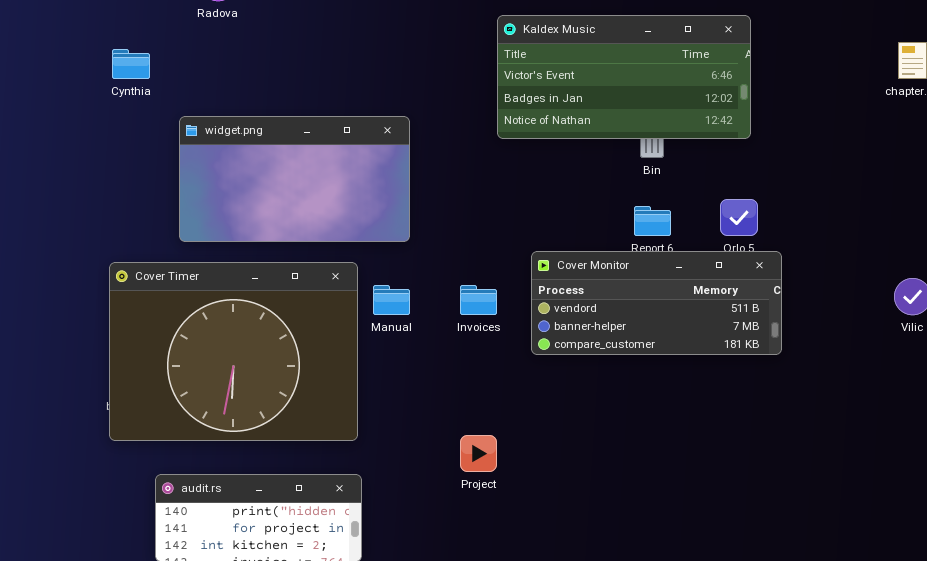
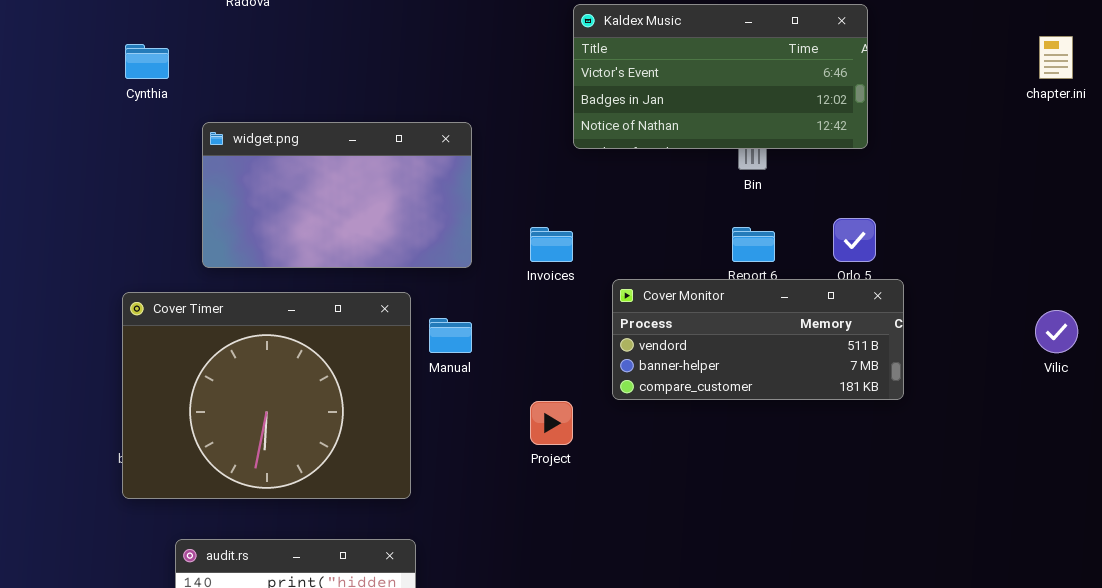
Invoices: [460,285,497,315] -> [530,227,573,262], moved
Project: [460,435,497,472] -> [530,401,573,445], moved

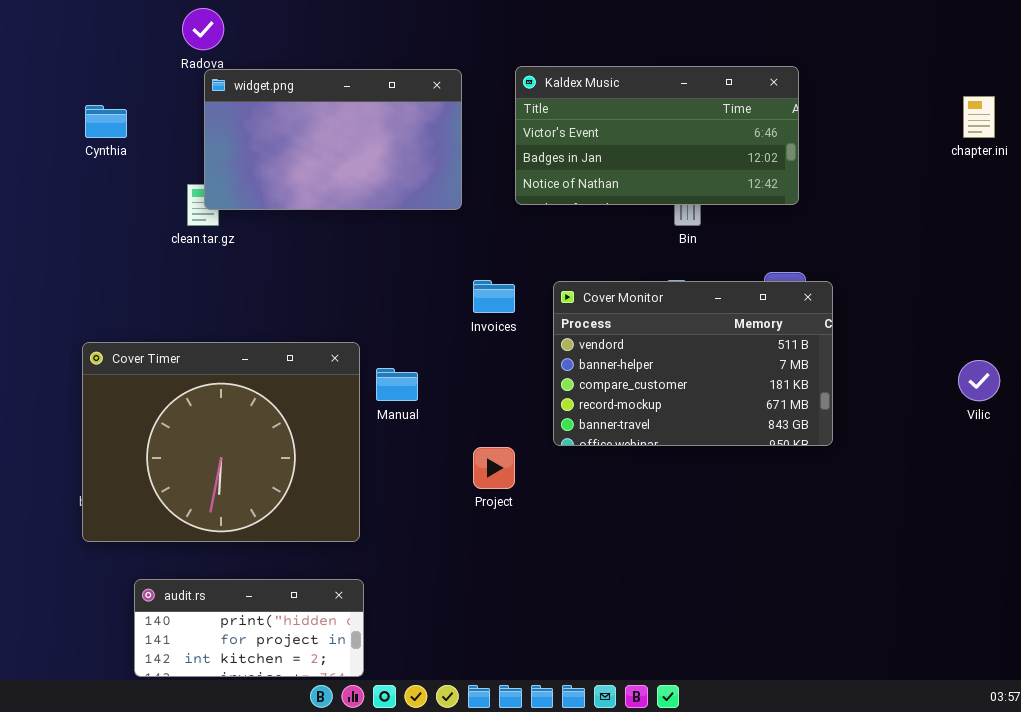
widget.png: [202,122,472,268] -> [204,69,462,210], moved
Cover Monitor: [612,279,904,400] -> [553,281,833,446], resized

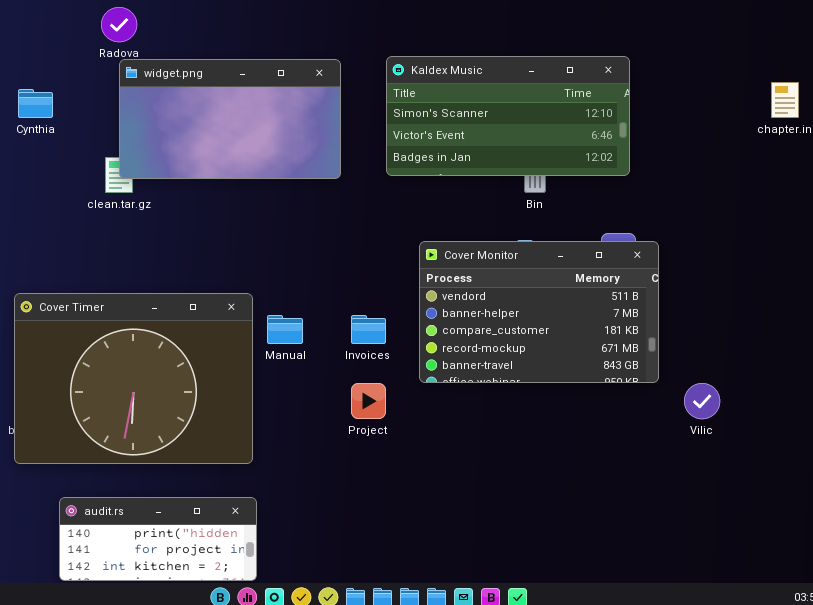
Kaldex Music: [515,66,799,205] -> [386,56,630,176], scrolled up 1 row
Invoices: [473,280,515,313] -> [351,315,386,344], moved
Vilic: [958,360,1000,401] -> [684,383,720,419], moved

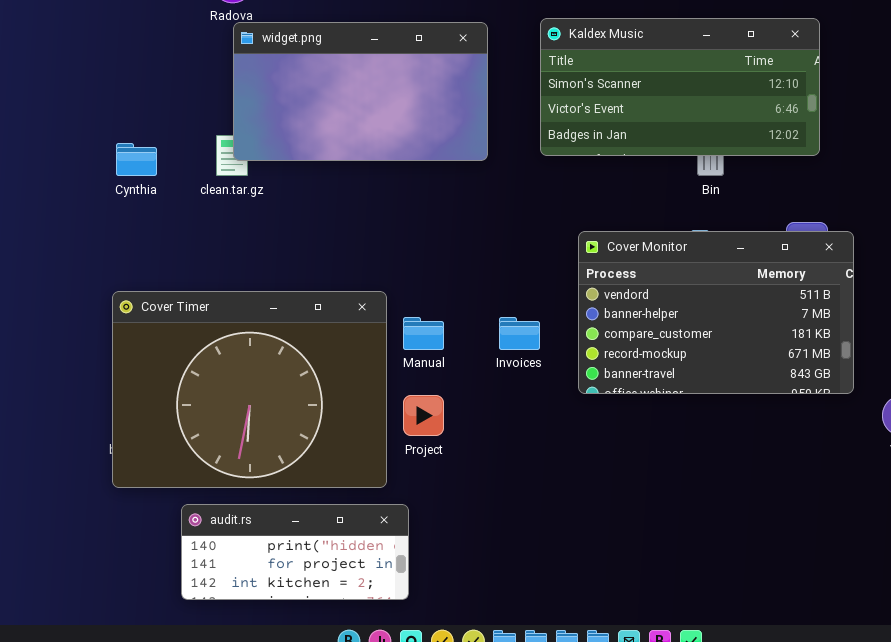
Cynthia: [18,89,53,118] -> [116,143,157,176], moved
Project: [351,383,386,419] -> [403,395,444,436], moved
audit.rs: [59,497,257,581] -> [181,504,409,600], moved

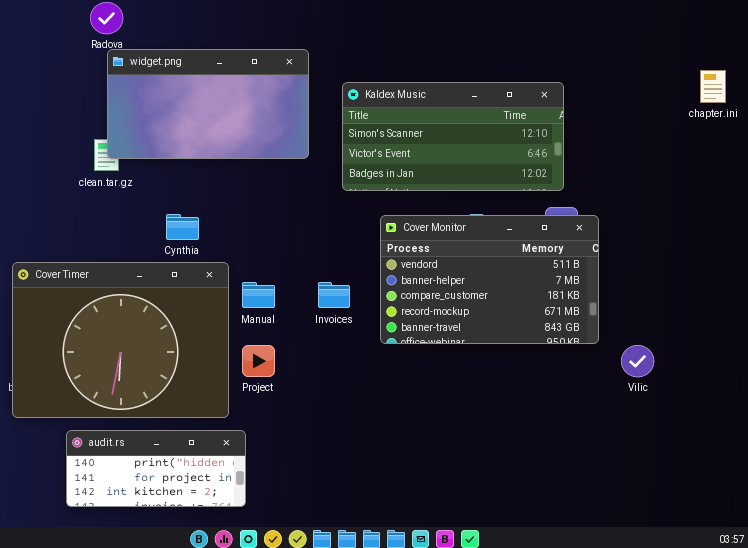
Kaldex Music: [540,18,820,156] -> [342,82,564,191], moved
Cynthia: [116,143,157,176] -> [166,214,199,240], moved

